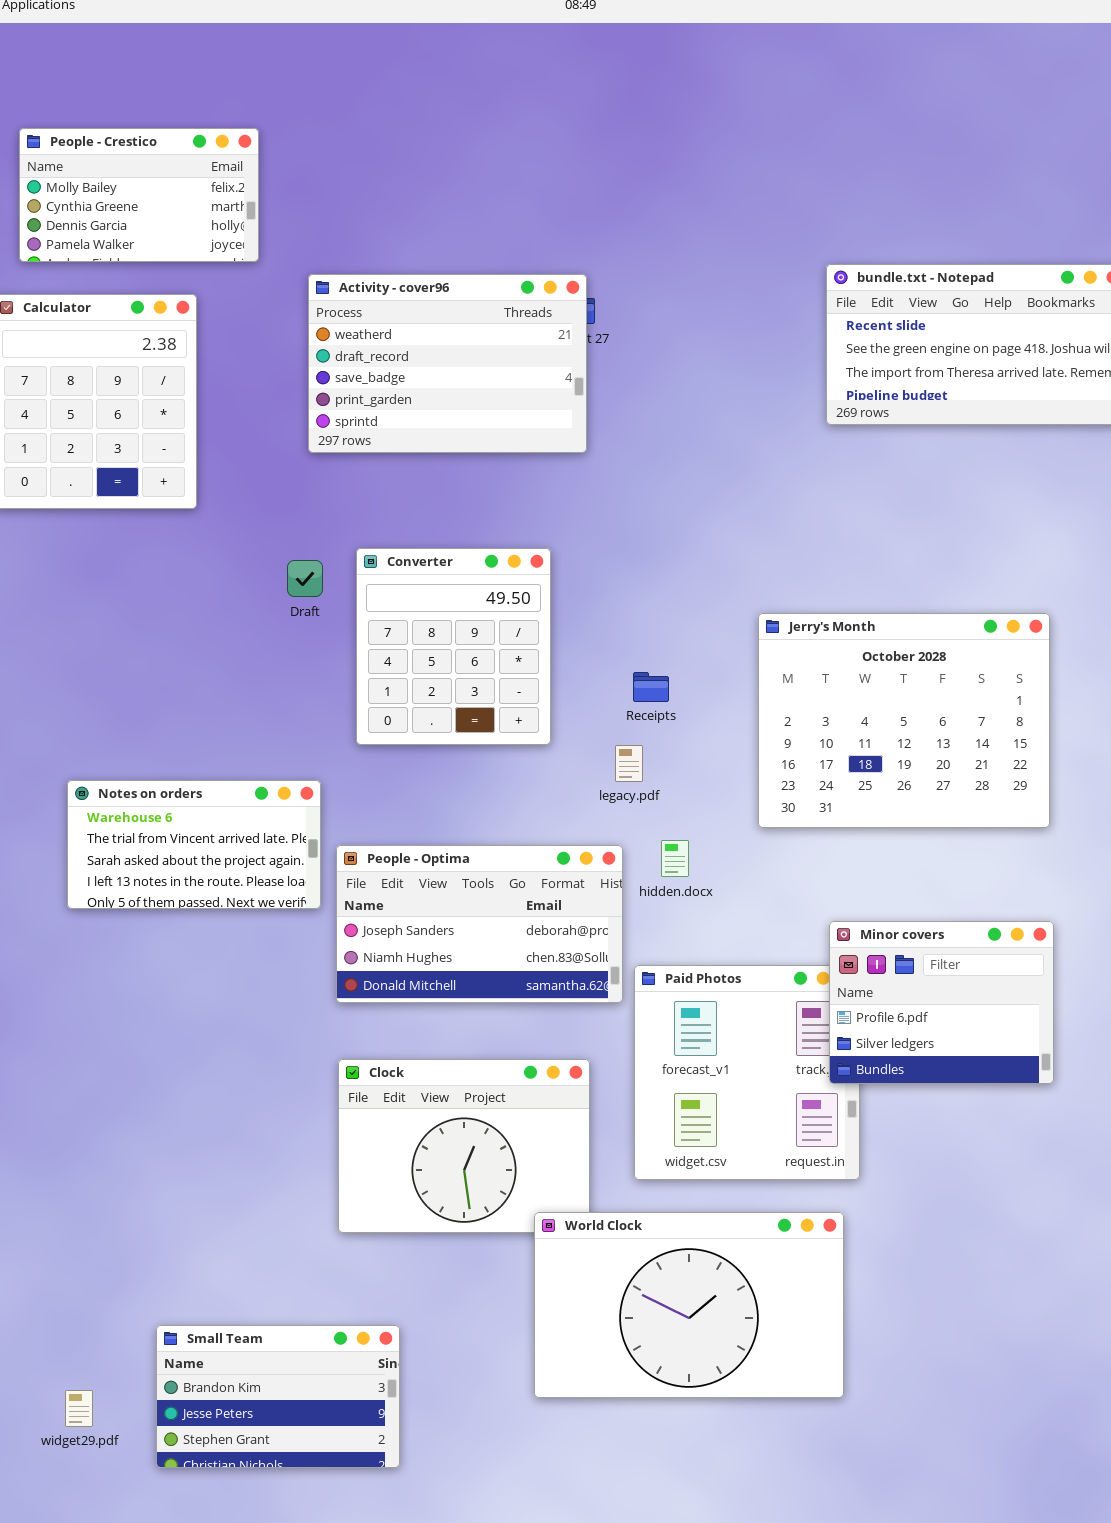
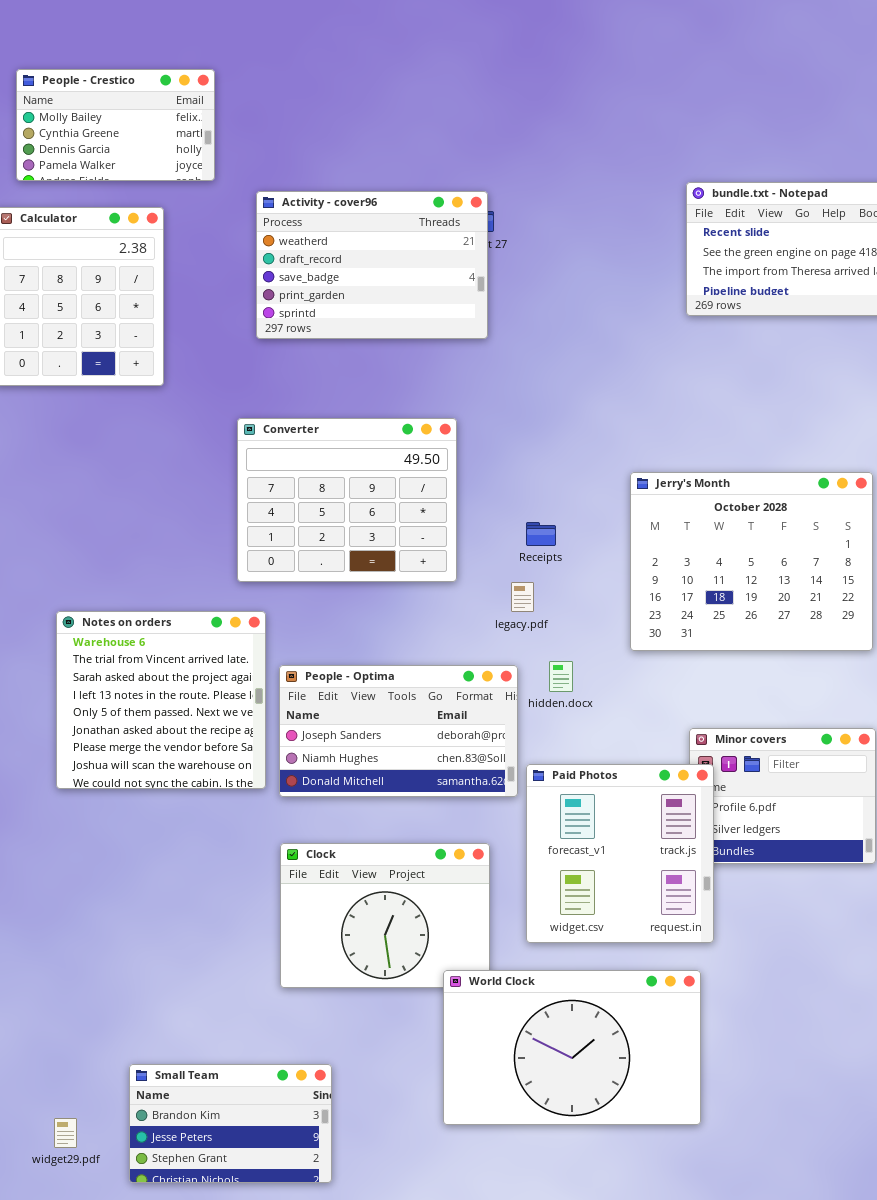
Converter: [356,548,551,745] -> [237,418,457,582], resized
Notes on orders: [67,780,321,909] -> [56,611,266,789], resized
Paid Photos: [634,965,860,1180] -> [526,764,714,943], raised

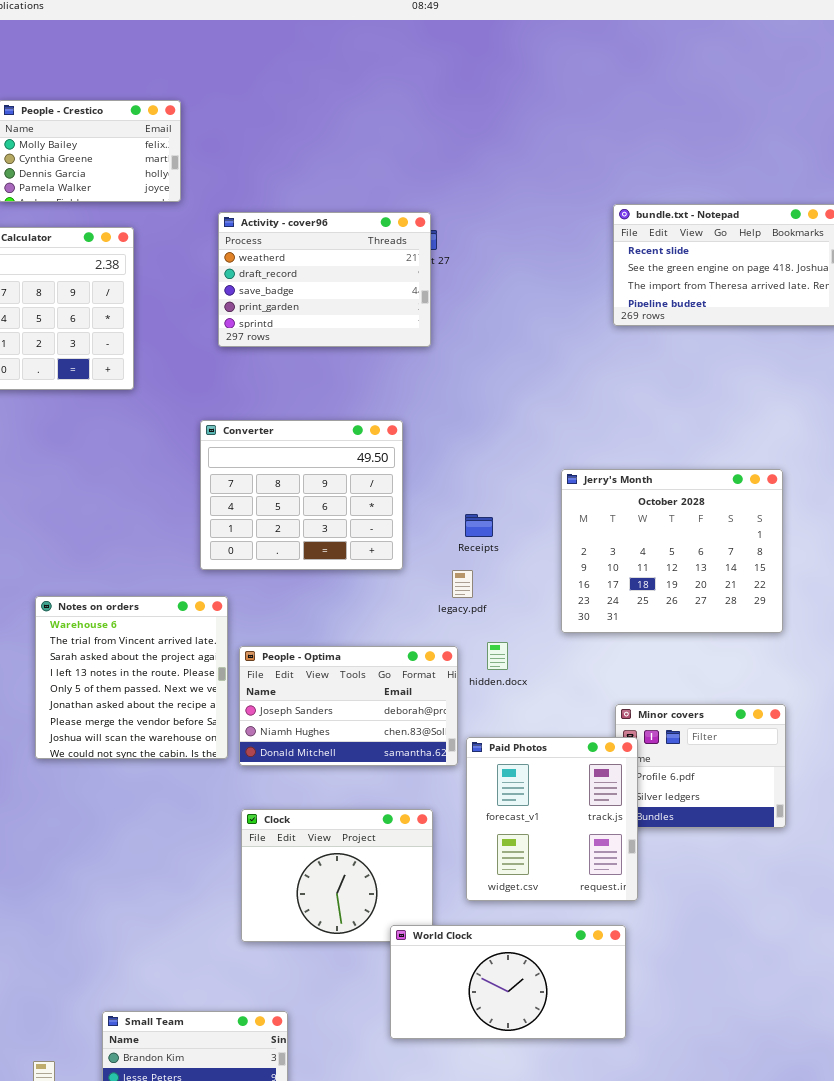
World Clock: [443,970,701,1125] -> [390,925,626,1039], resized

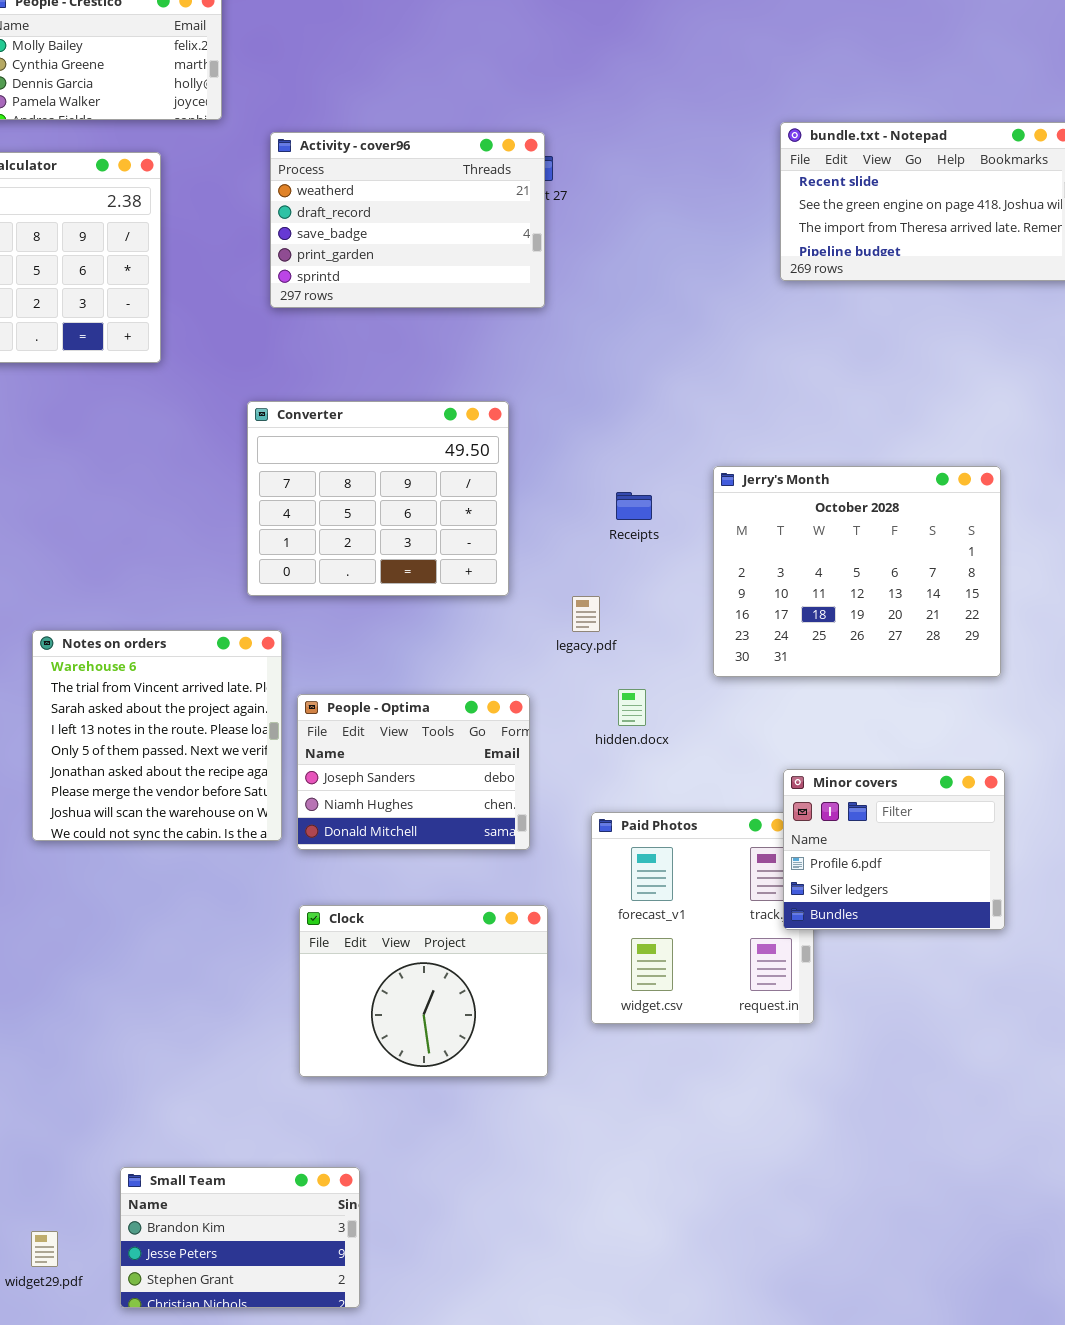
Receipts: [465,514,493,537] -> [616,492,652,520], moved
People - Optima: [239,646,458,766] -> [297,694,530,850], resized
Minor covers: [615,704,786,828] -> [783,769,1005,930], raised
World Clock: [390,925,626,1039] -> none, closed

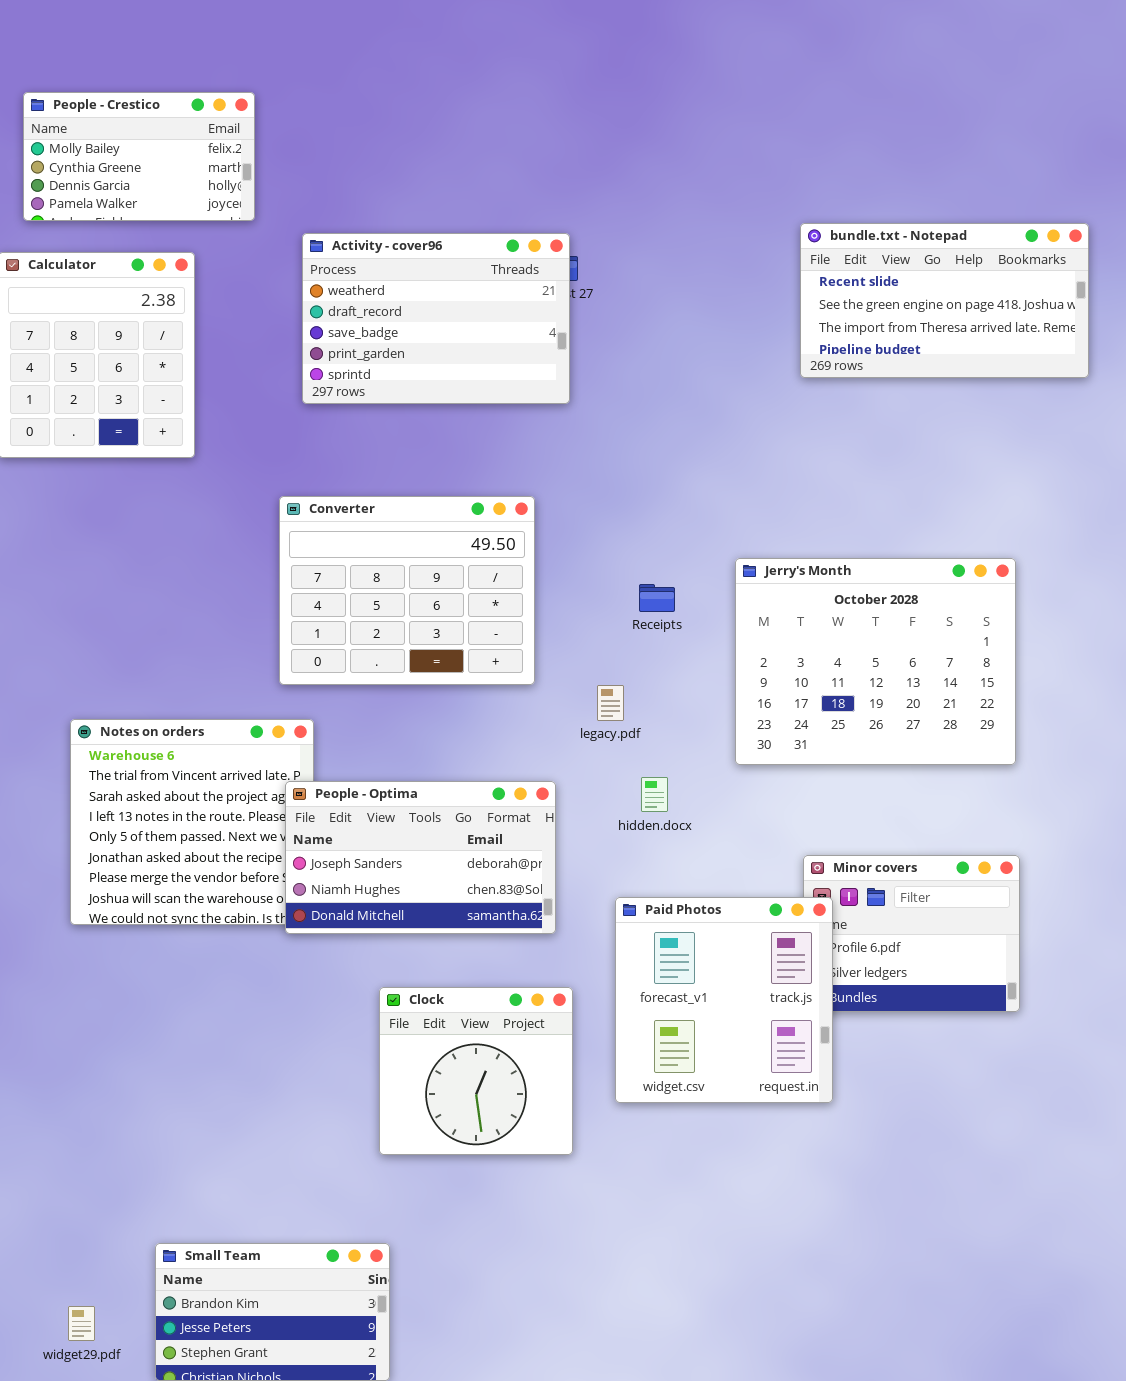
People - Optima: [297,694,530,850] -> [285,781,556,934], resized
Paid Photos: [591,812,814,1024] -> [615,897,833,1103], raised
Clock: [299,905,548,1077] -> [379,987,573,1155], resized

